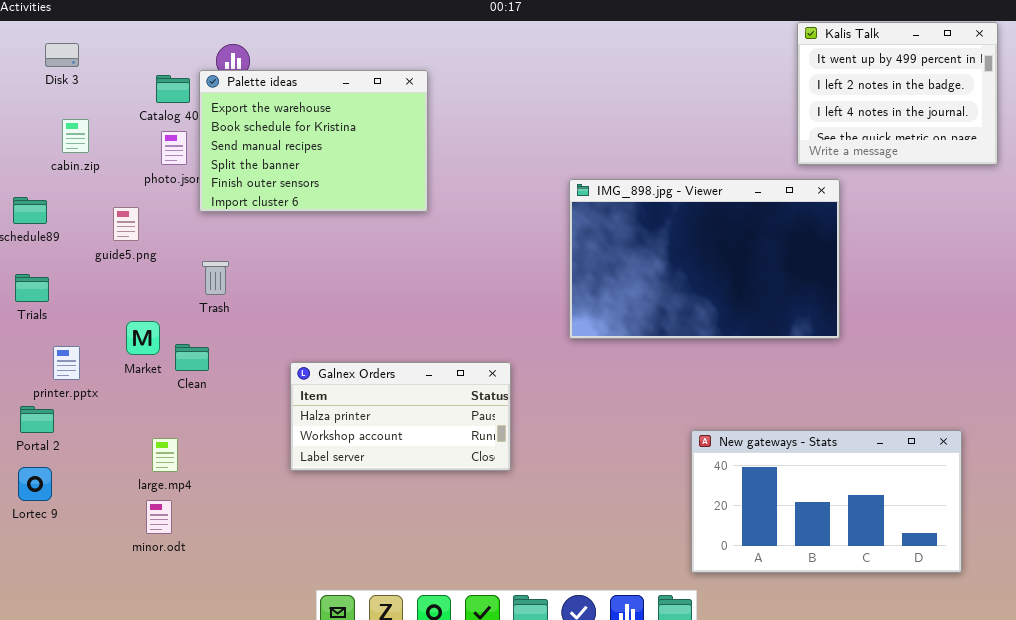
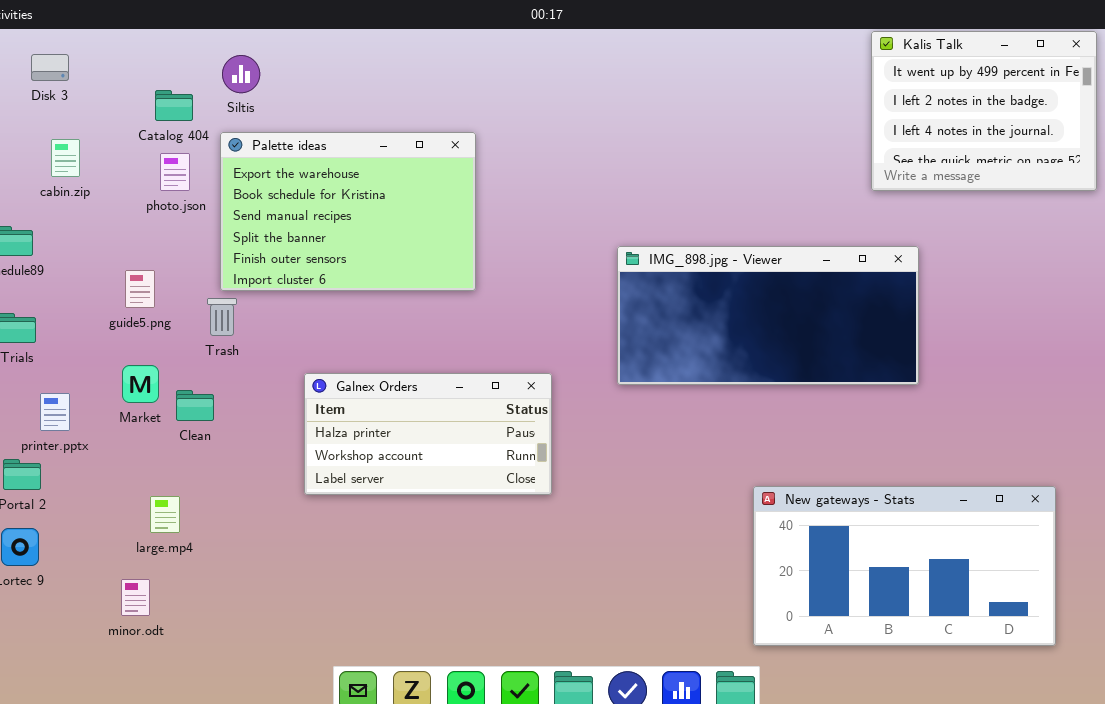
Palette ideas: [199,70,428,212] -> [220,132,476,291], moved
IMG_898.jpg - Viewer: [569,179,840,339] -> [617,246,919,385], resized
guide5.png: [113,207,139,241] -> [125,270,155,308], moved
Galnex Orders: [290,362,511,471] -> [304,373,552,495], moved
minor.odt: [146,500,172,534] -> [121,579,150,616], moved

